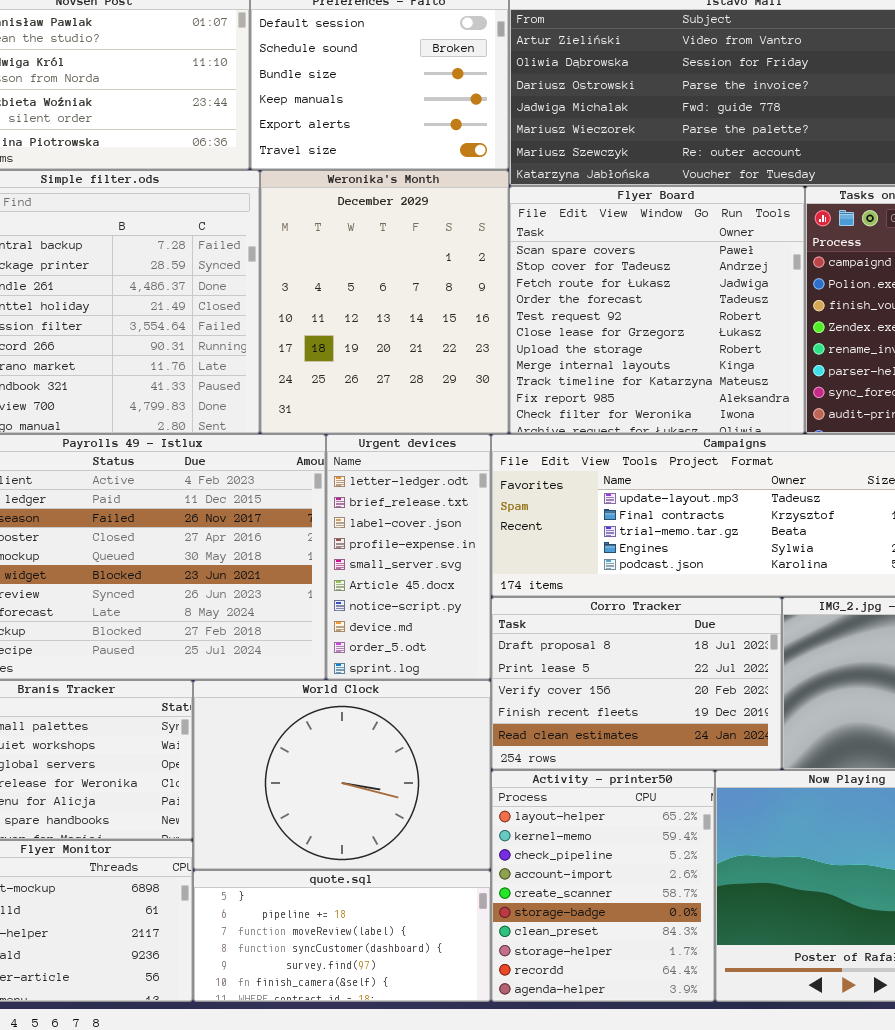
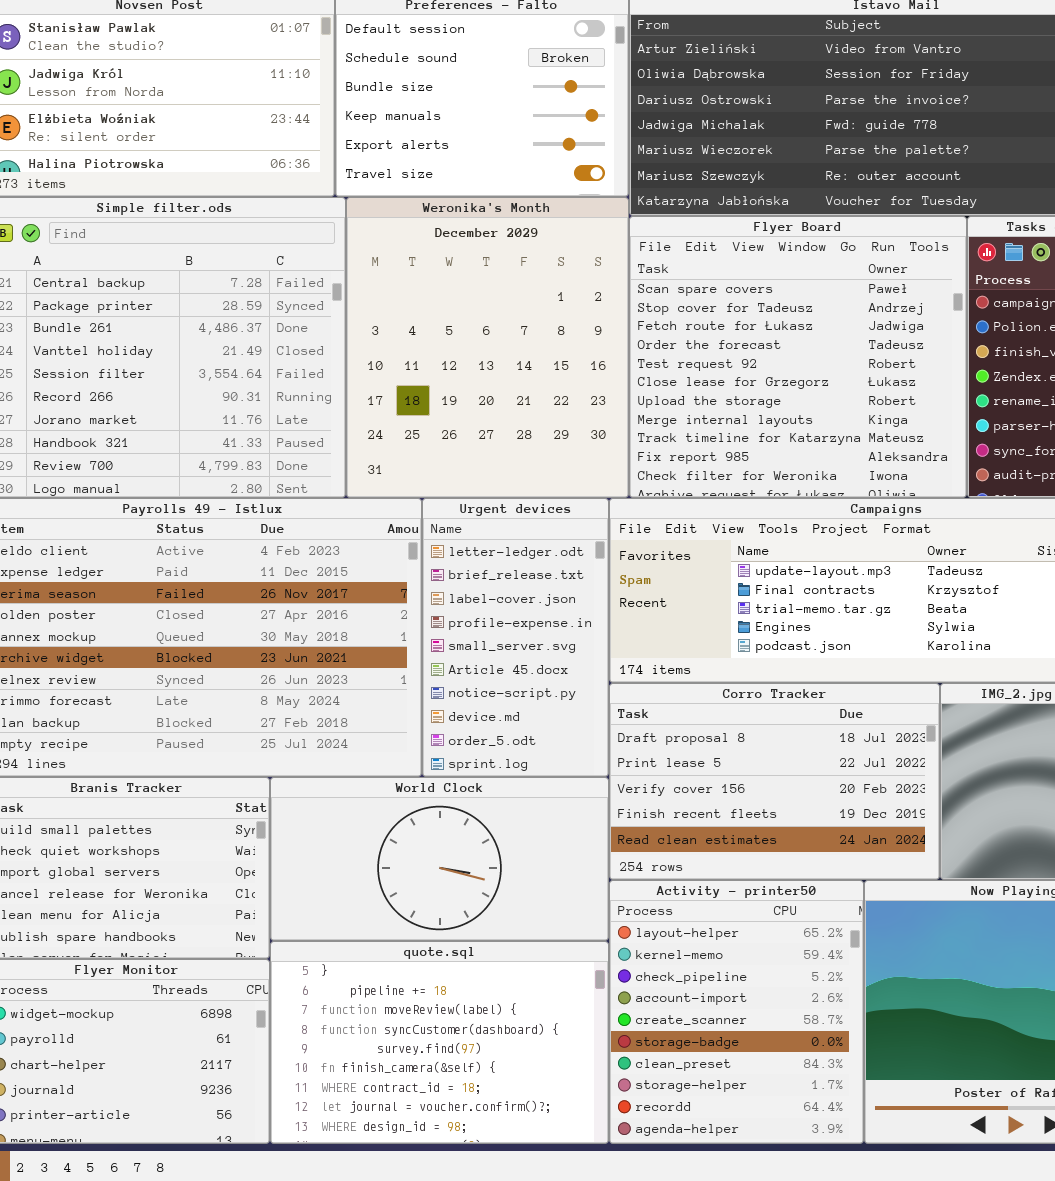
World Clock: [193,680,491,870] -> [270,777,609,941], resized
quote.sql: [193,870,491,1002] -> [270,941,609,1144], resized

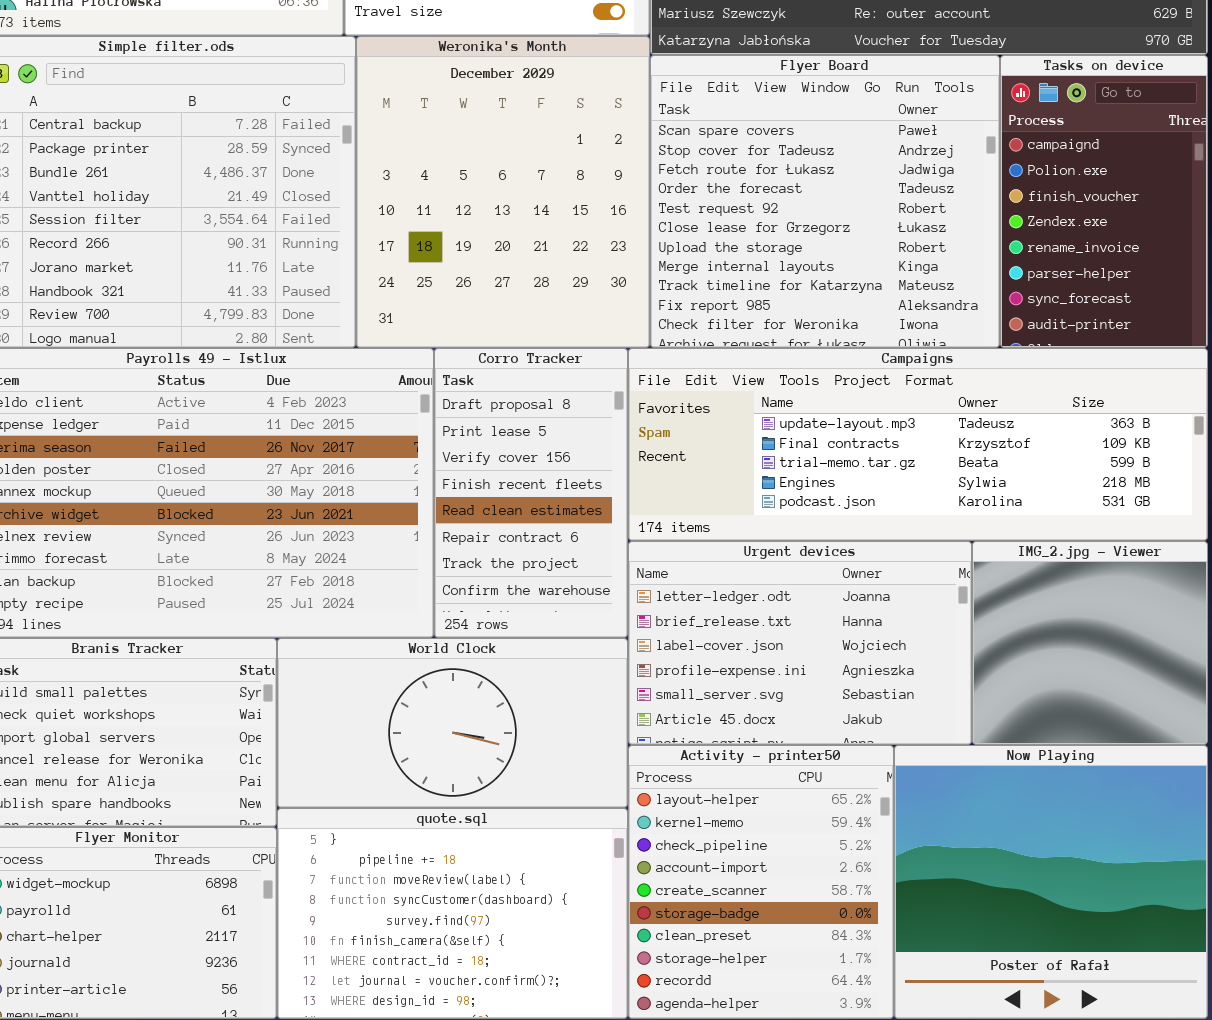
Urgent devices: [422,498,609,777] -> [628,541,972,745], moved, resized
Corro Tracker: [609,683,940,880] -> [434,348,628,638], moved, resized

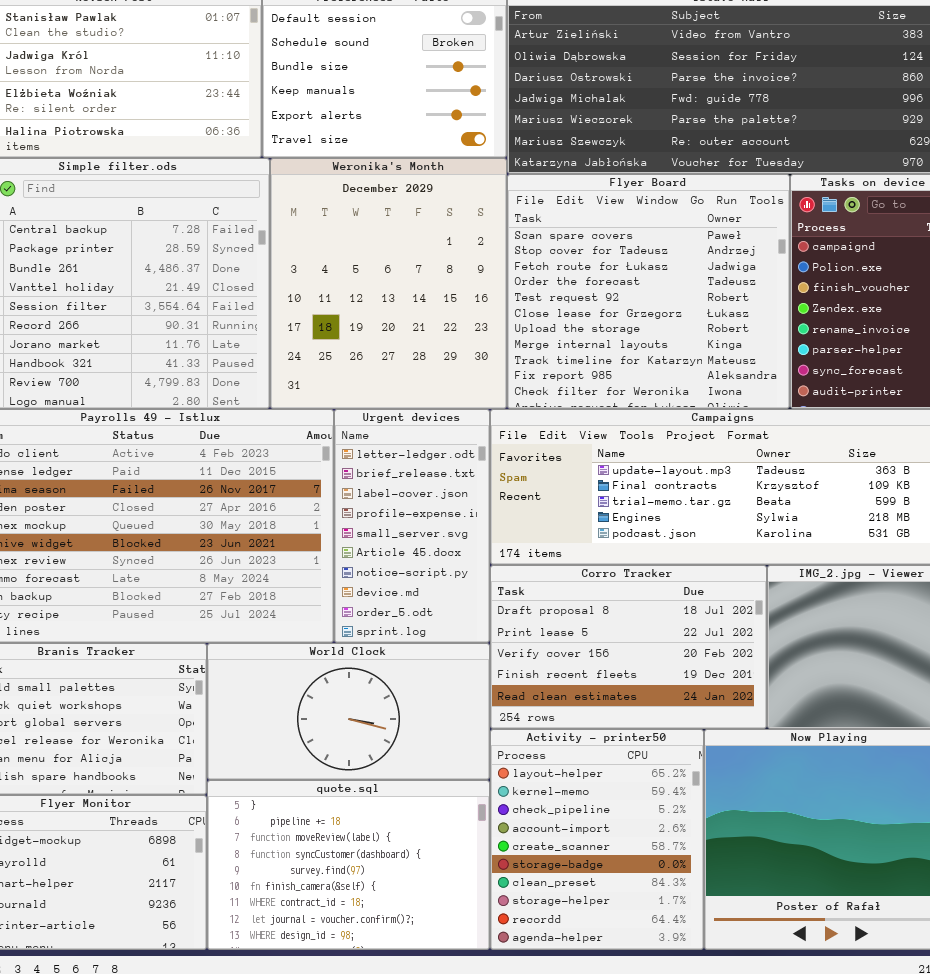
Corro Tracker: [434,348,628,638] -> [490,565,767,729], moved, resized
Urgent devices: [628,541,972,745] -> [334,409,490,643], moved, resized

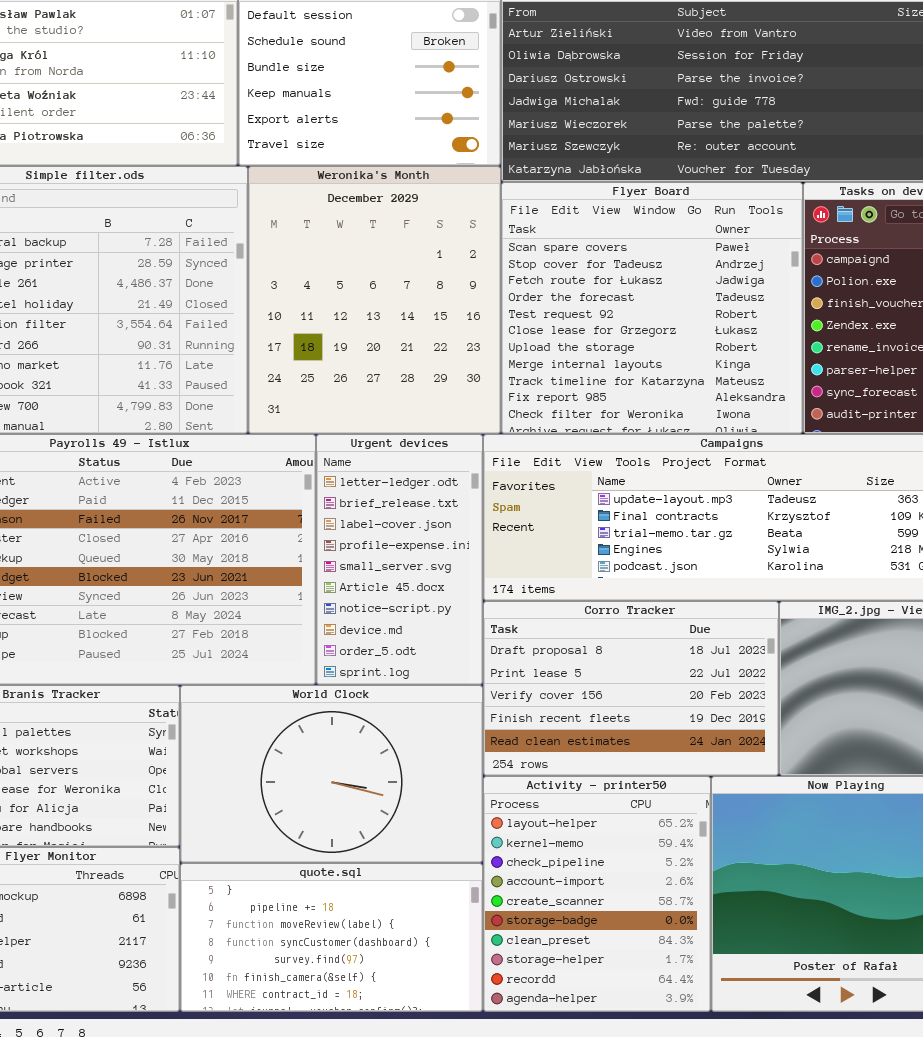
World Clock: [207,643,490,780] -> [180,685,483,863], resized
quote.sql: [207,780,490,950] -> [180,863,483,1012], resized

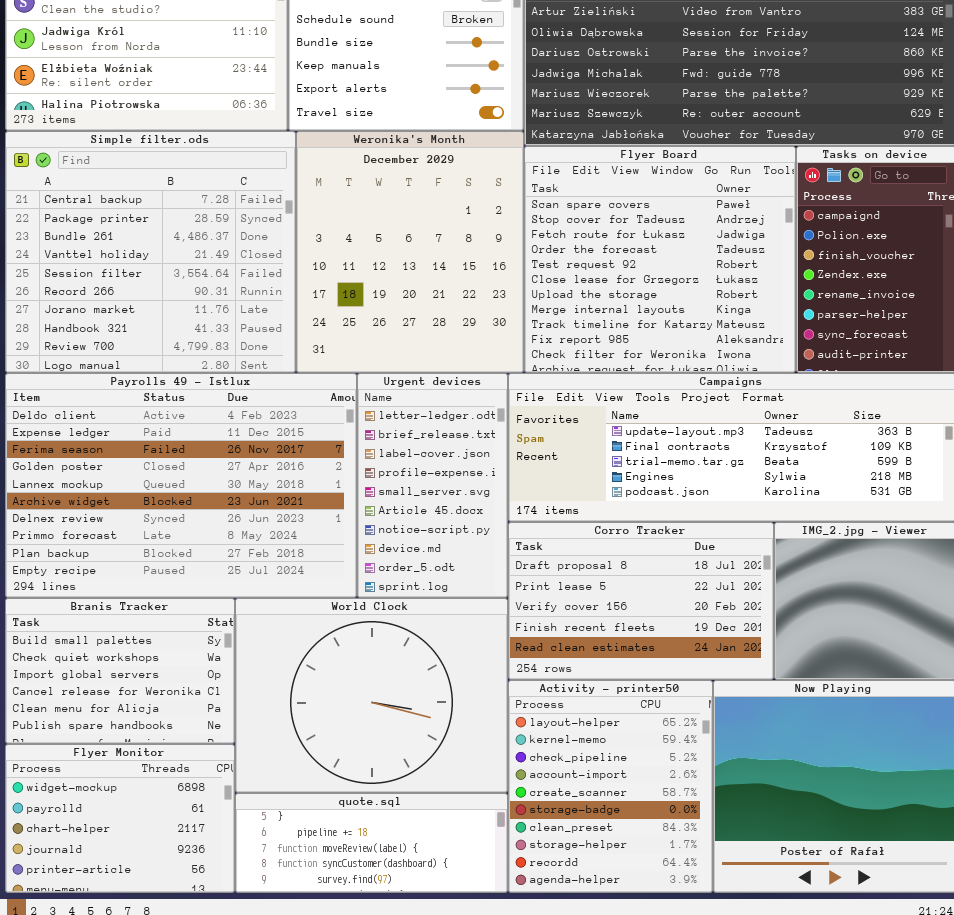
World Clock: [180,685,483,863] -> [235,598,508,793], resized
quote.sql: [180,863,483,1012] -> [235,793,508,893], resized

